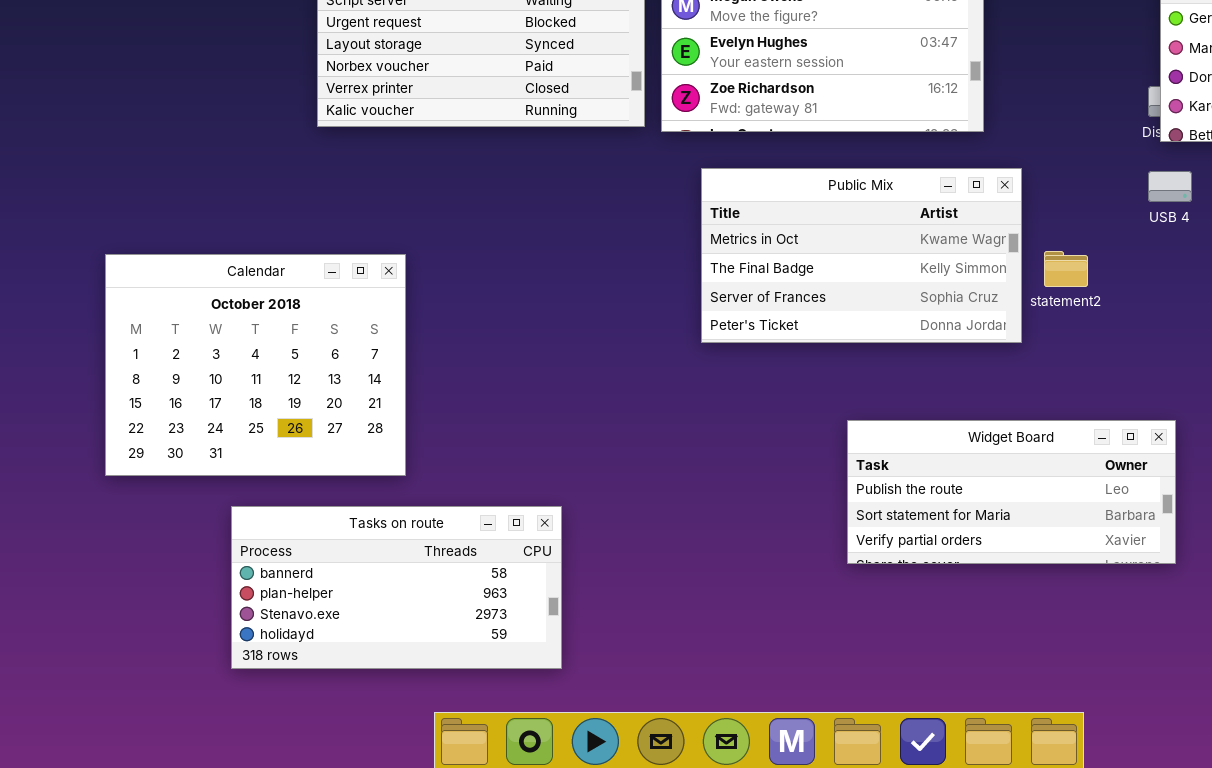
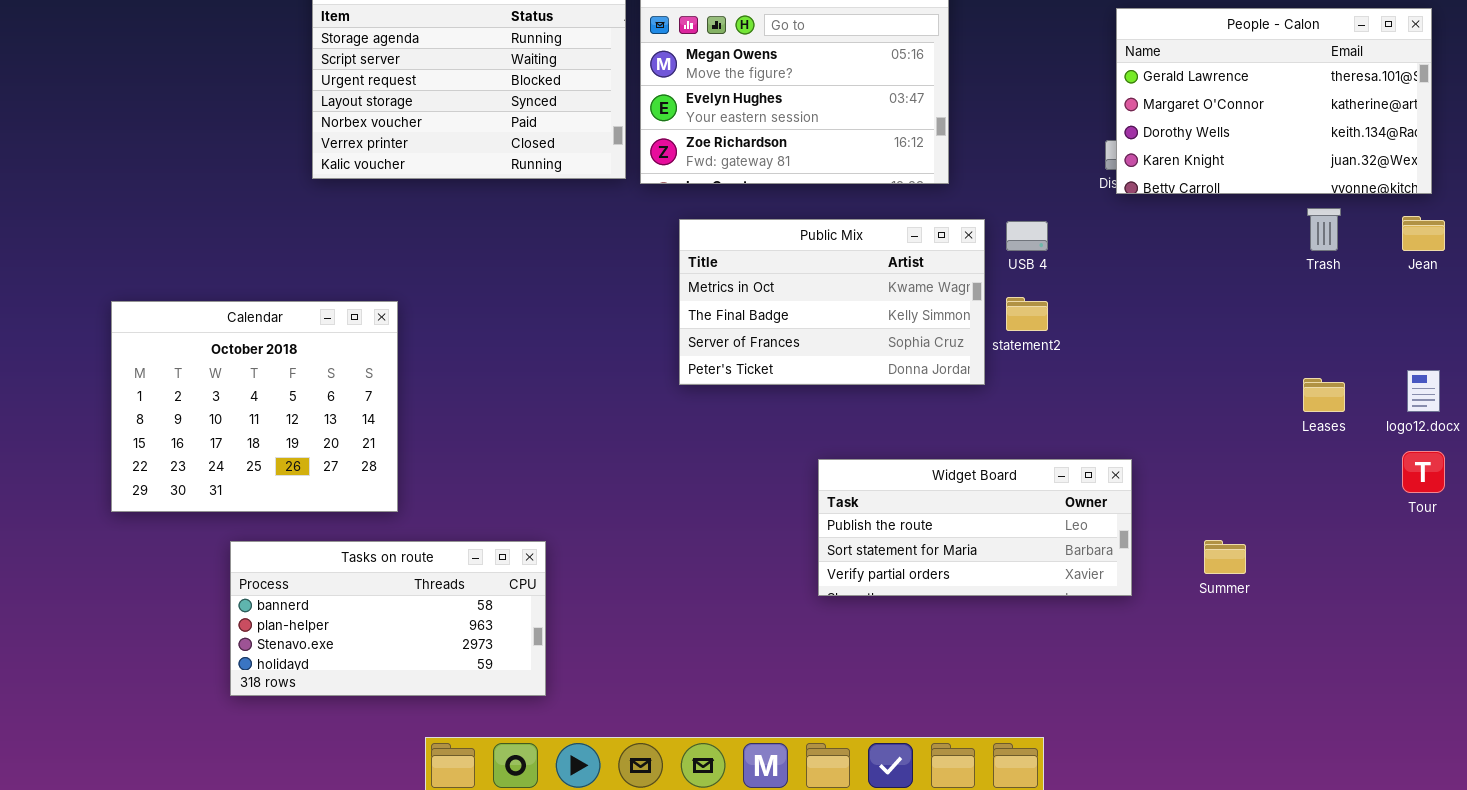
USB 4: [1148,171,1192,202] -> [1006,221,1048,251], moved

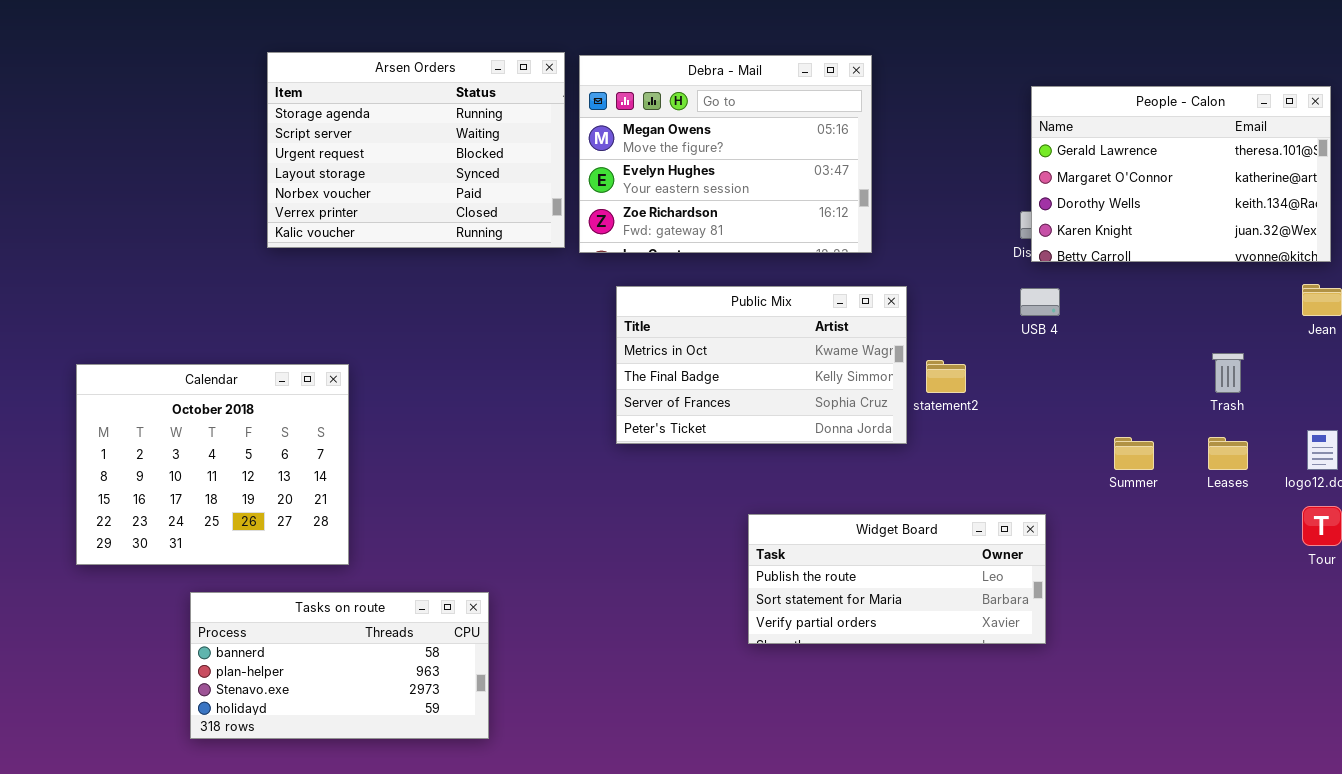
Trash: [1307,208,1341,251] -> [1212,353,1244,393], moved
USB 4: [1006,221,1048,251] -> [1020,288,1060,316], moved
Summer: [1204,540,1246,574] -> [1114,437,1154,470], moved

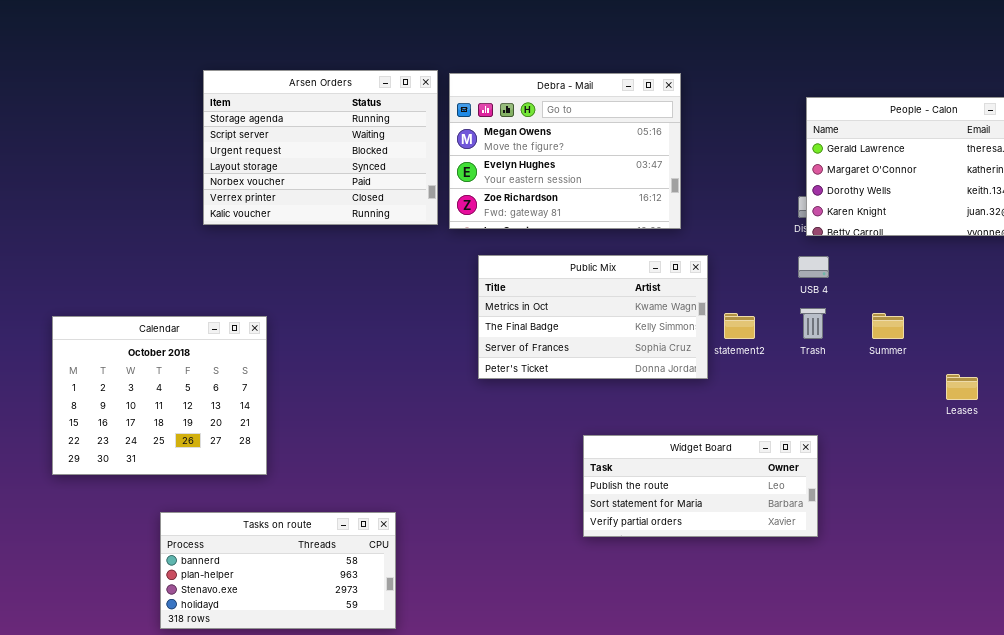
Trash: [1212,353,1244,393] -> [800,308,826,339], moved
Summer: [1114,437,1154,470] -> [872,313,904,339], moved
Tasks on route: [190,592,489,739] -> [160,512,396,629], moved

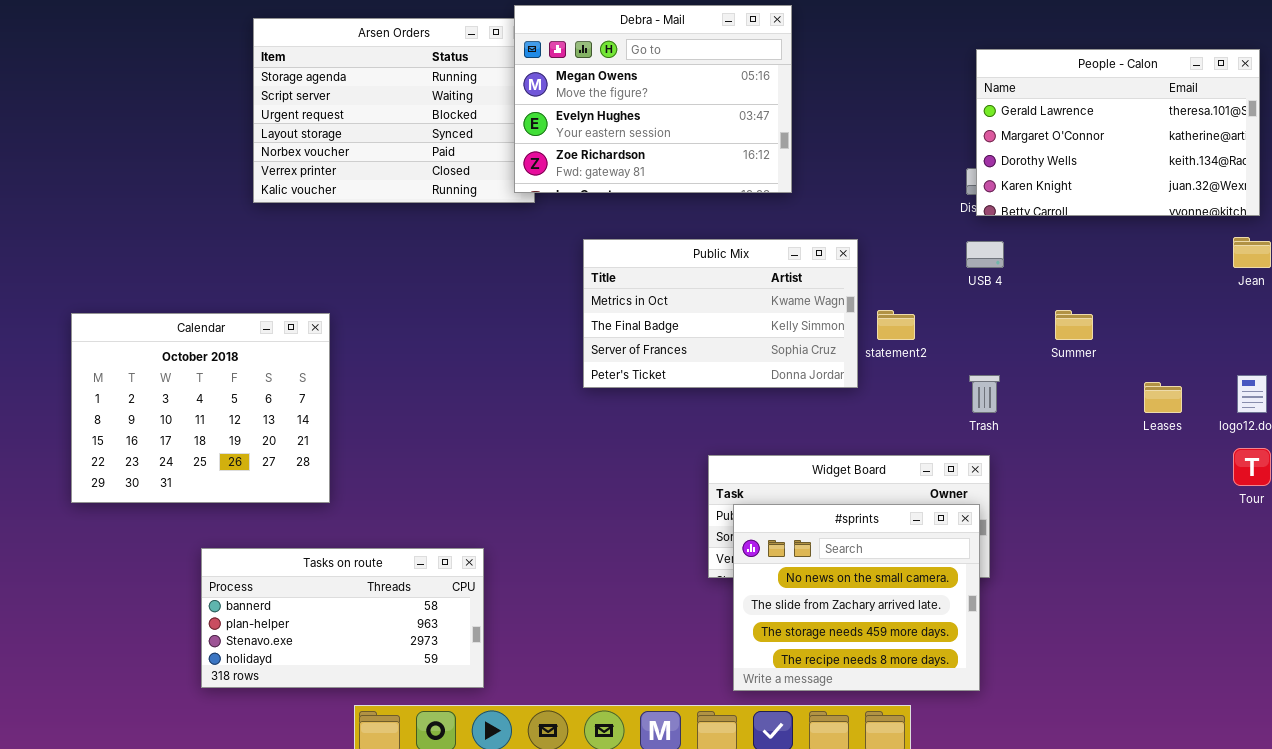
Debra - Mail: [449,73,681,229] -> [514,5,792,193], moved
Trash: [800,308,826,339] -> [969,375,1000,413], moved
#sprints: none -> [733,504,980,691], opened

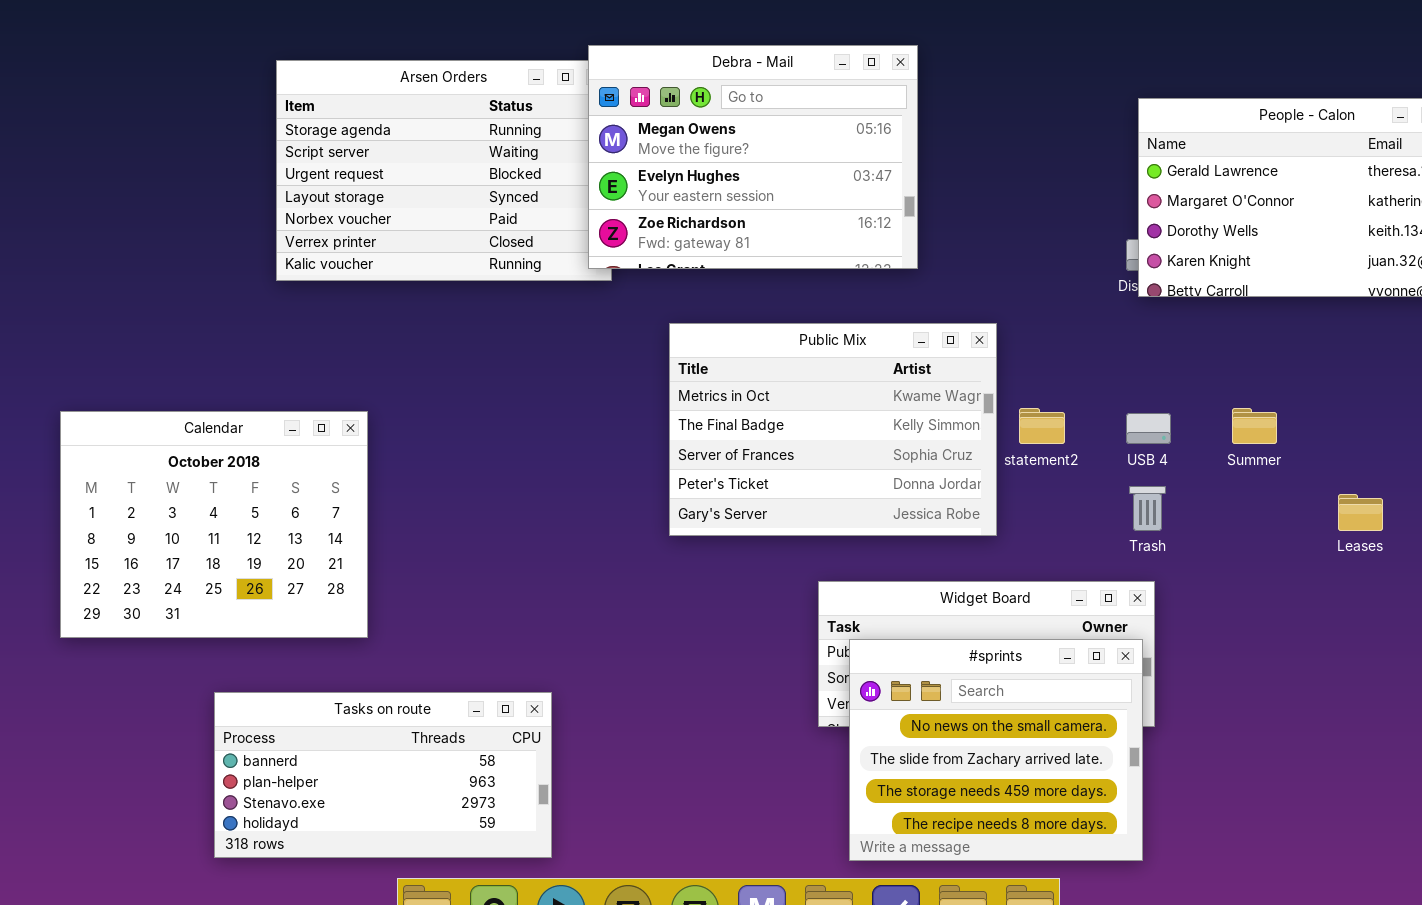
Public Mix: [583,239,858,388] -> [669,323,997,536], resized
USB 4: [966,241,1004,268] -> [1126,413,1171,444], moved

